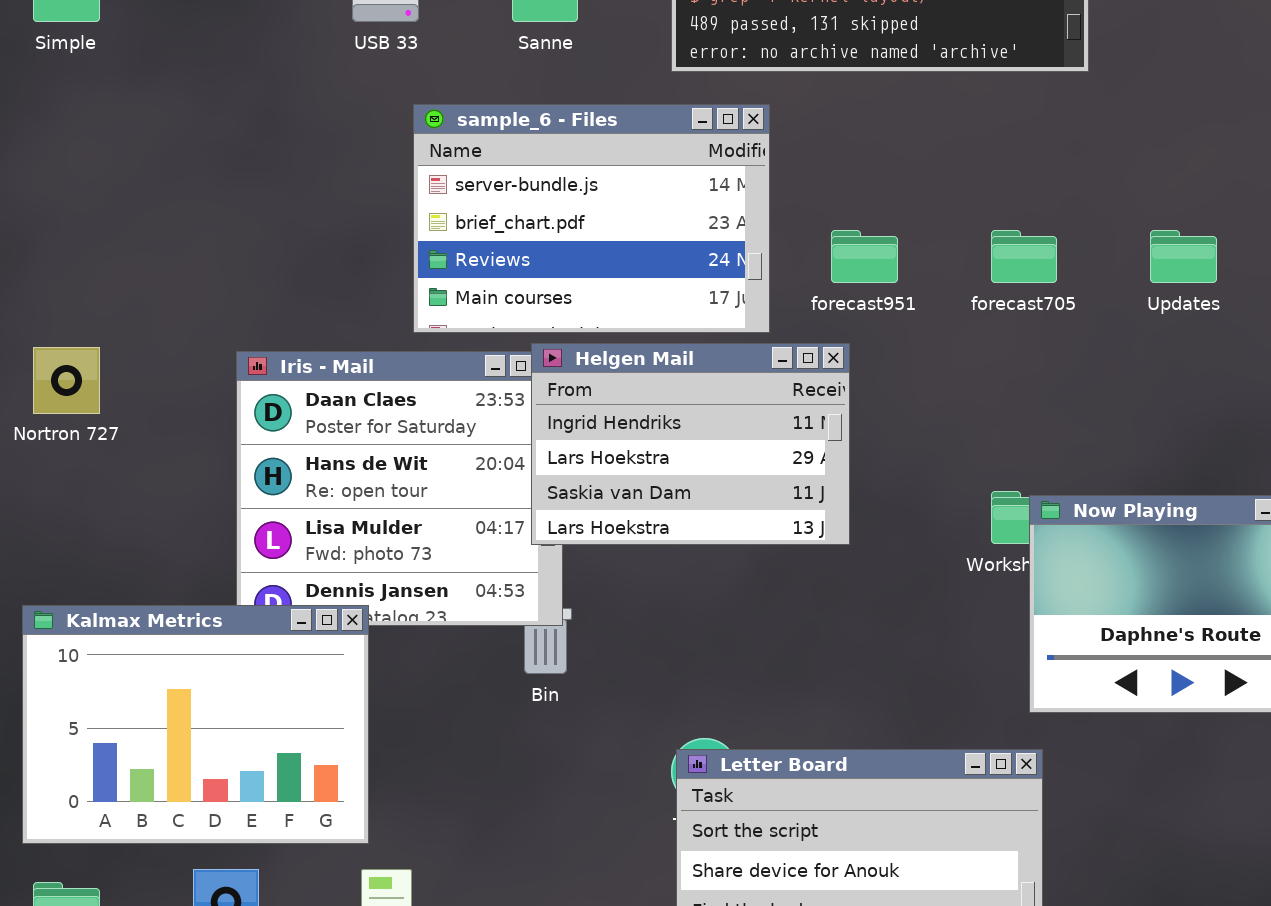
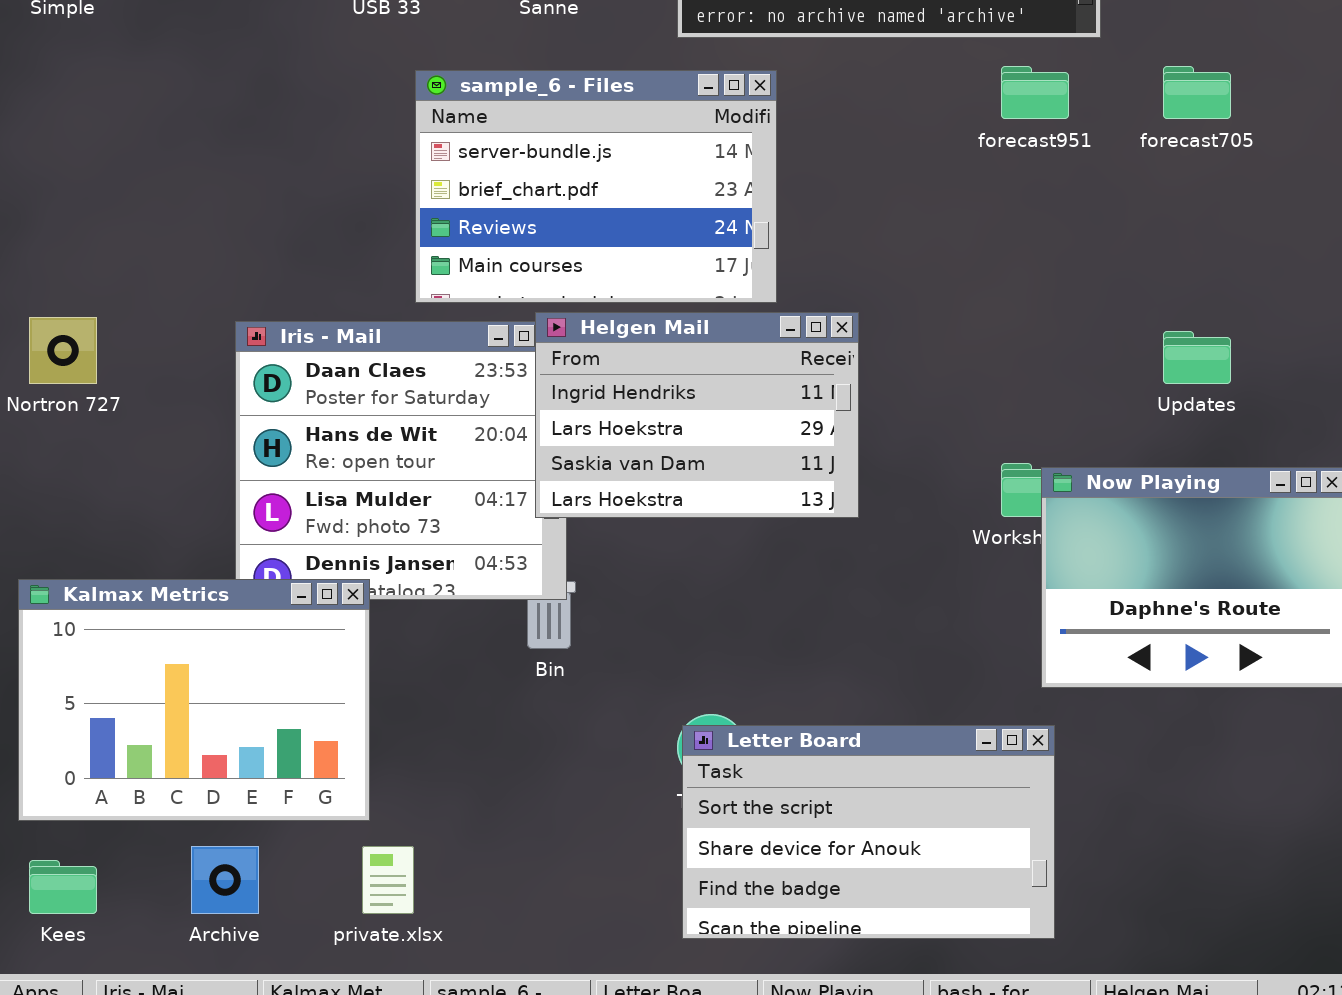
forecast951: [831,230,898,283] -> [1001,66,1069,119], moved
forecast705: [991,230,1057,283] -> [1163,66,1231,119], moved
Updates: [1150,230,1217,283] -> [1163,331,1231,384], moved

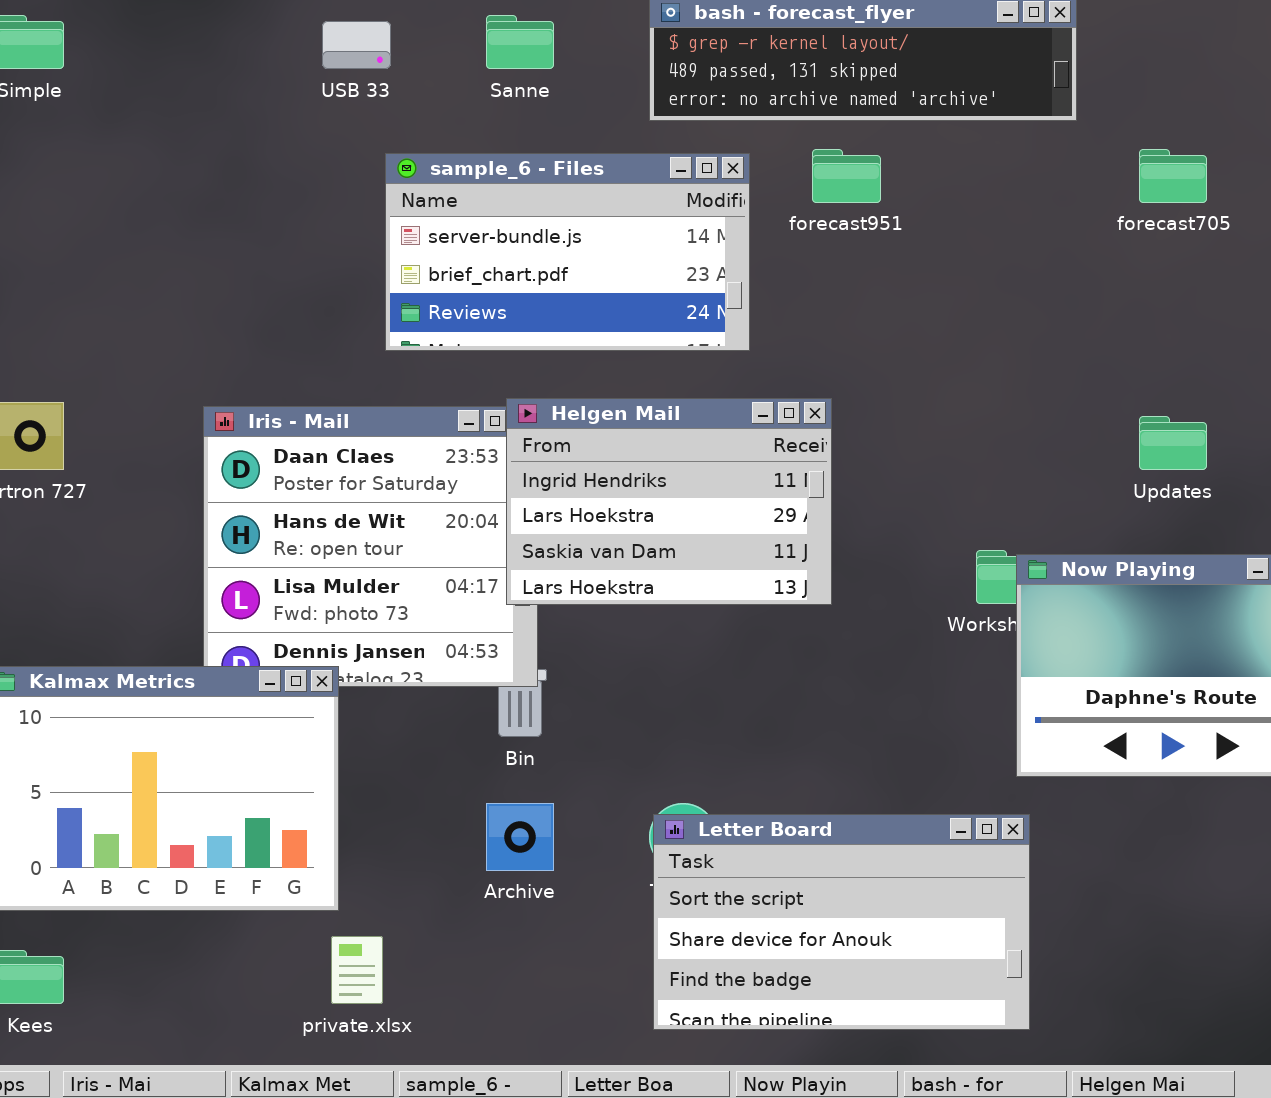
forecast951: [1001,66,1069,119] -> [812,149,881,203], moved
sample_6 - Files: [415,70,777,303] -> [385,153,750,351], resized
Archive: [191,846,259,914] -> [486,803,554,871], moved

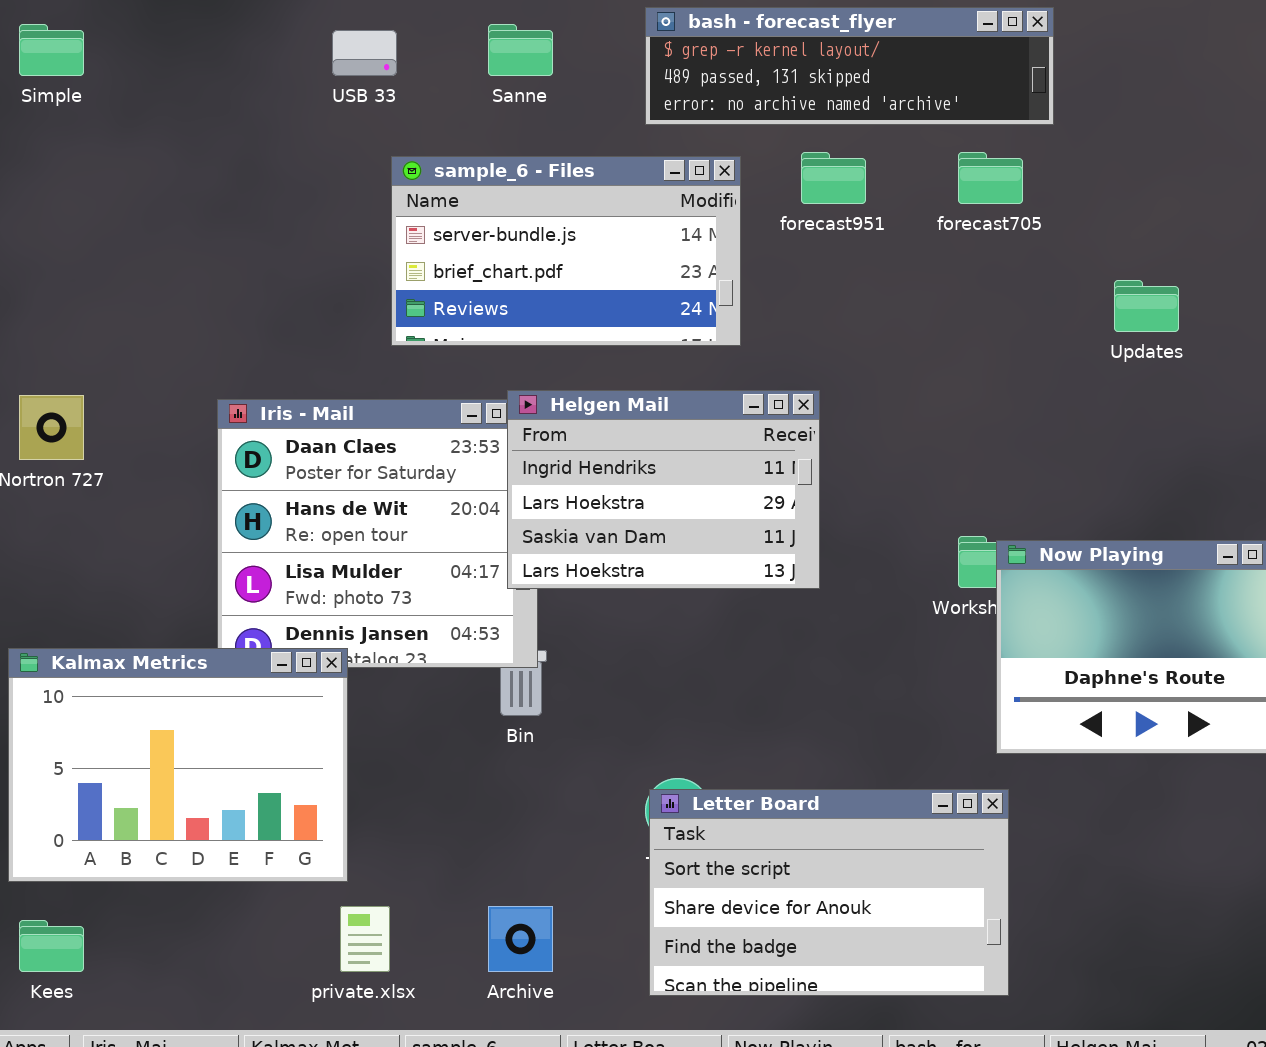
forecast705: [1139,149,1207,203] -> [958,152,1023,204], moved
Updates: [1139,416,1207,470] -> [1114,280,1179,332], moved
Archive: [486,803,554,871] -> [488,906,553,972], moved

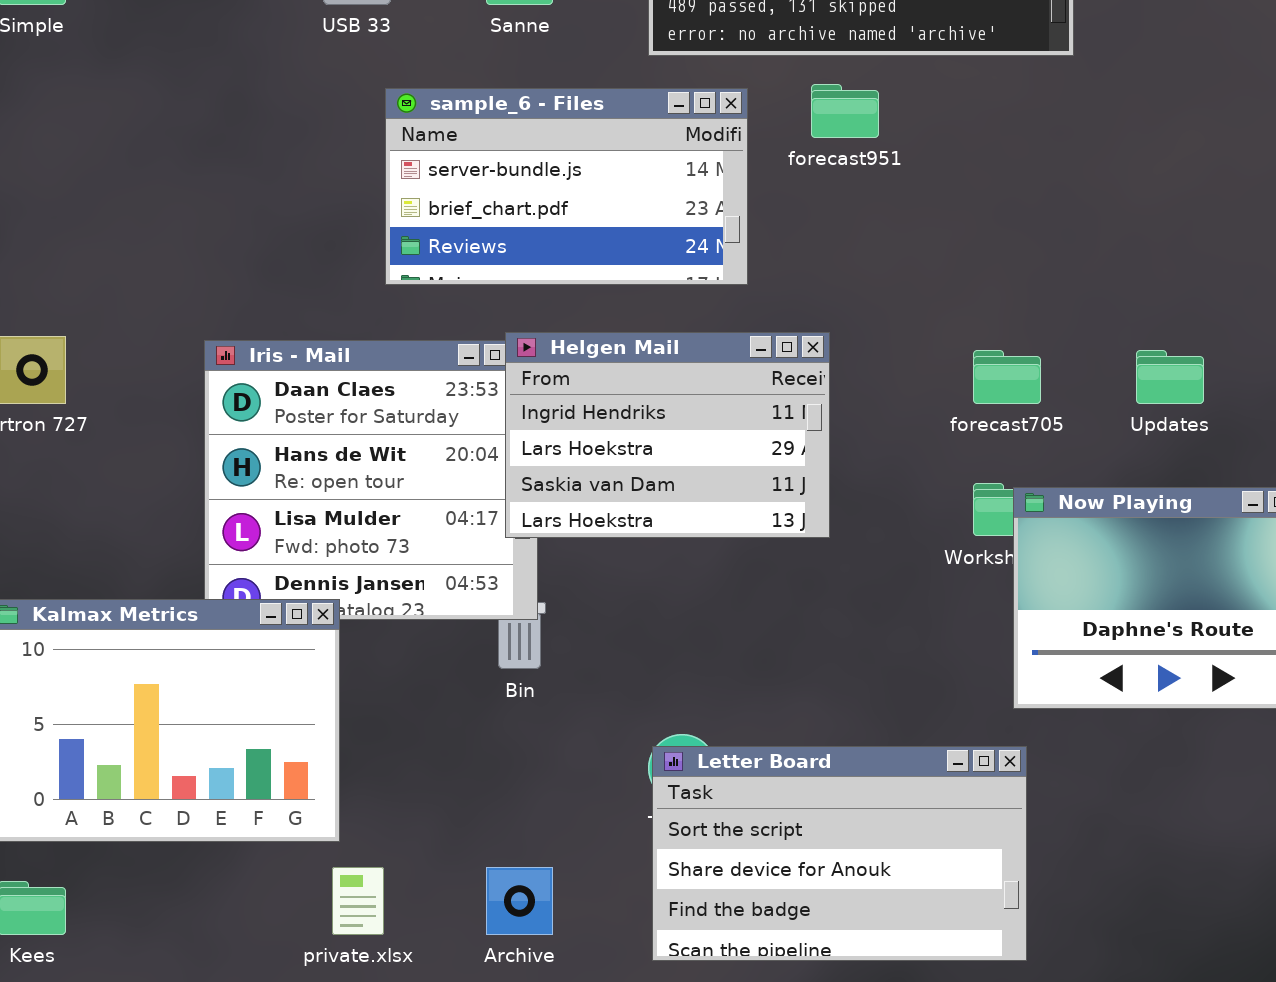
forecast705: [958,152,1023,204] -> [973,350,1041,404], moved
Updates: [1114,280,1179,332] -> [1136,350,1204,404], moved

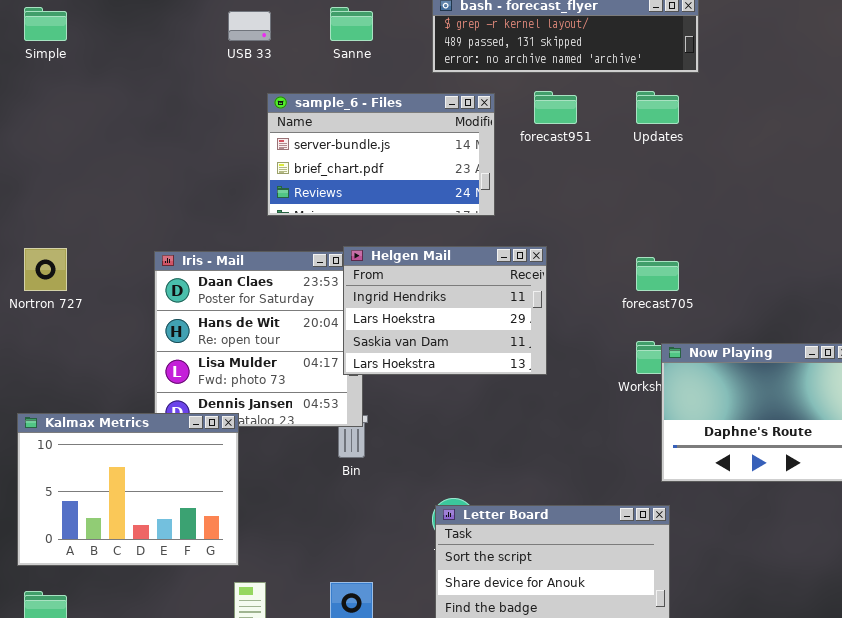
Updates: [1136,350,1204,404] -> [636,91,679,124], moved

